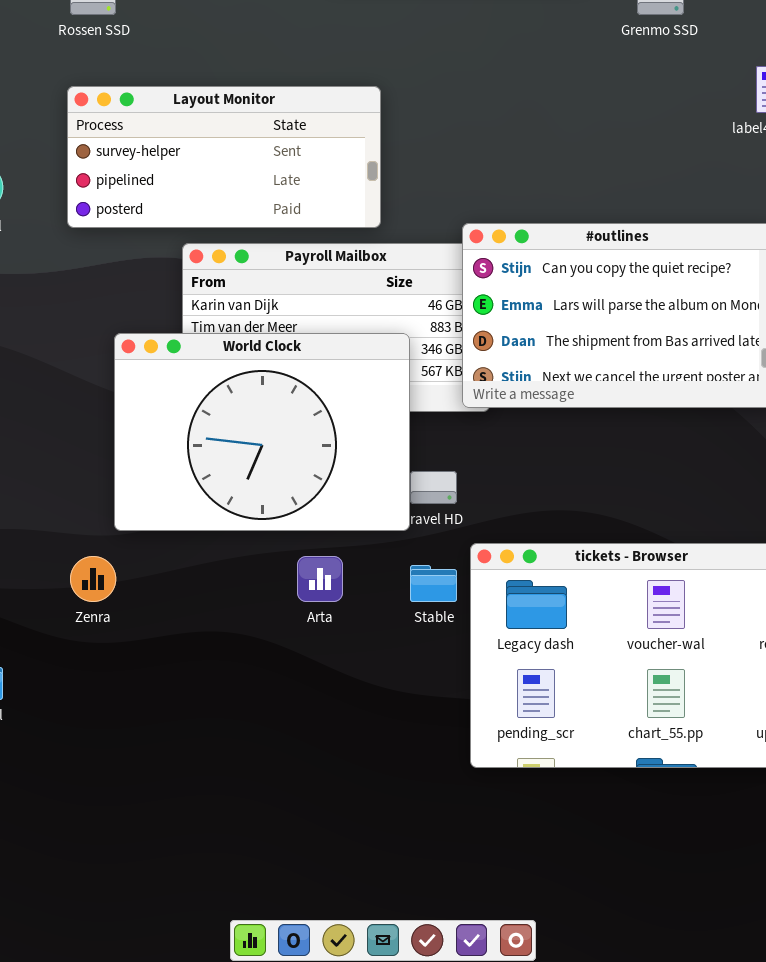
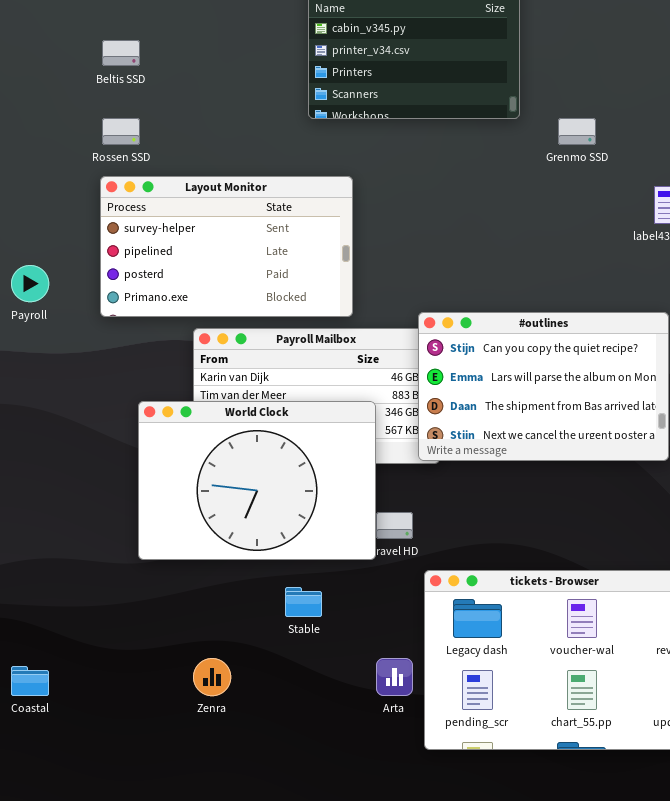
Layout Monitor: [67,86,381,228] -> [100,176,353,317], resized
Zenra: [70,556,116,602] -> [193,658,231,696], moved
Arta: [297,556,343,602] -> [376,658,413,696], moved
Stable: [410,565,457,602] -> [285,587,322,617], moved

